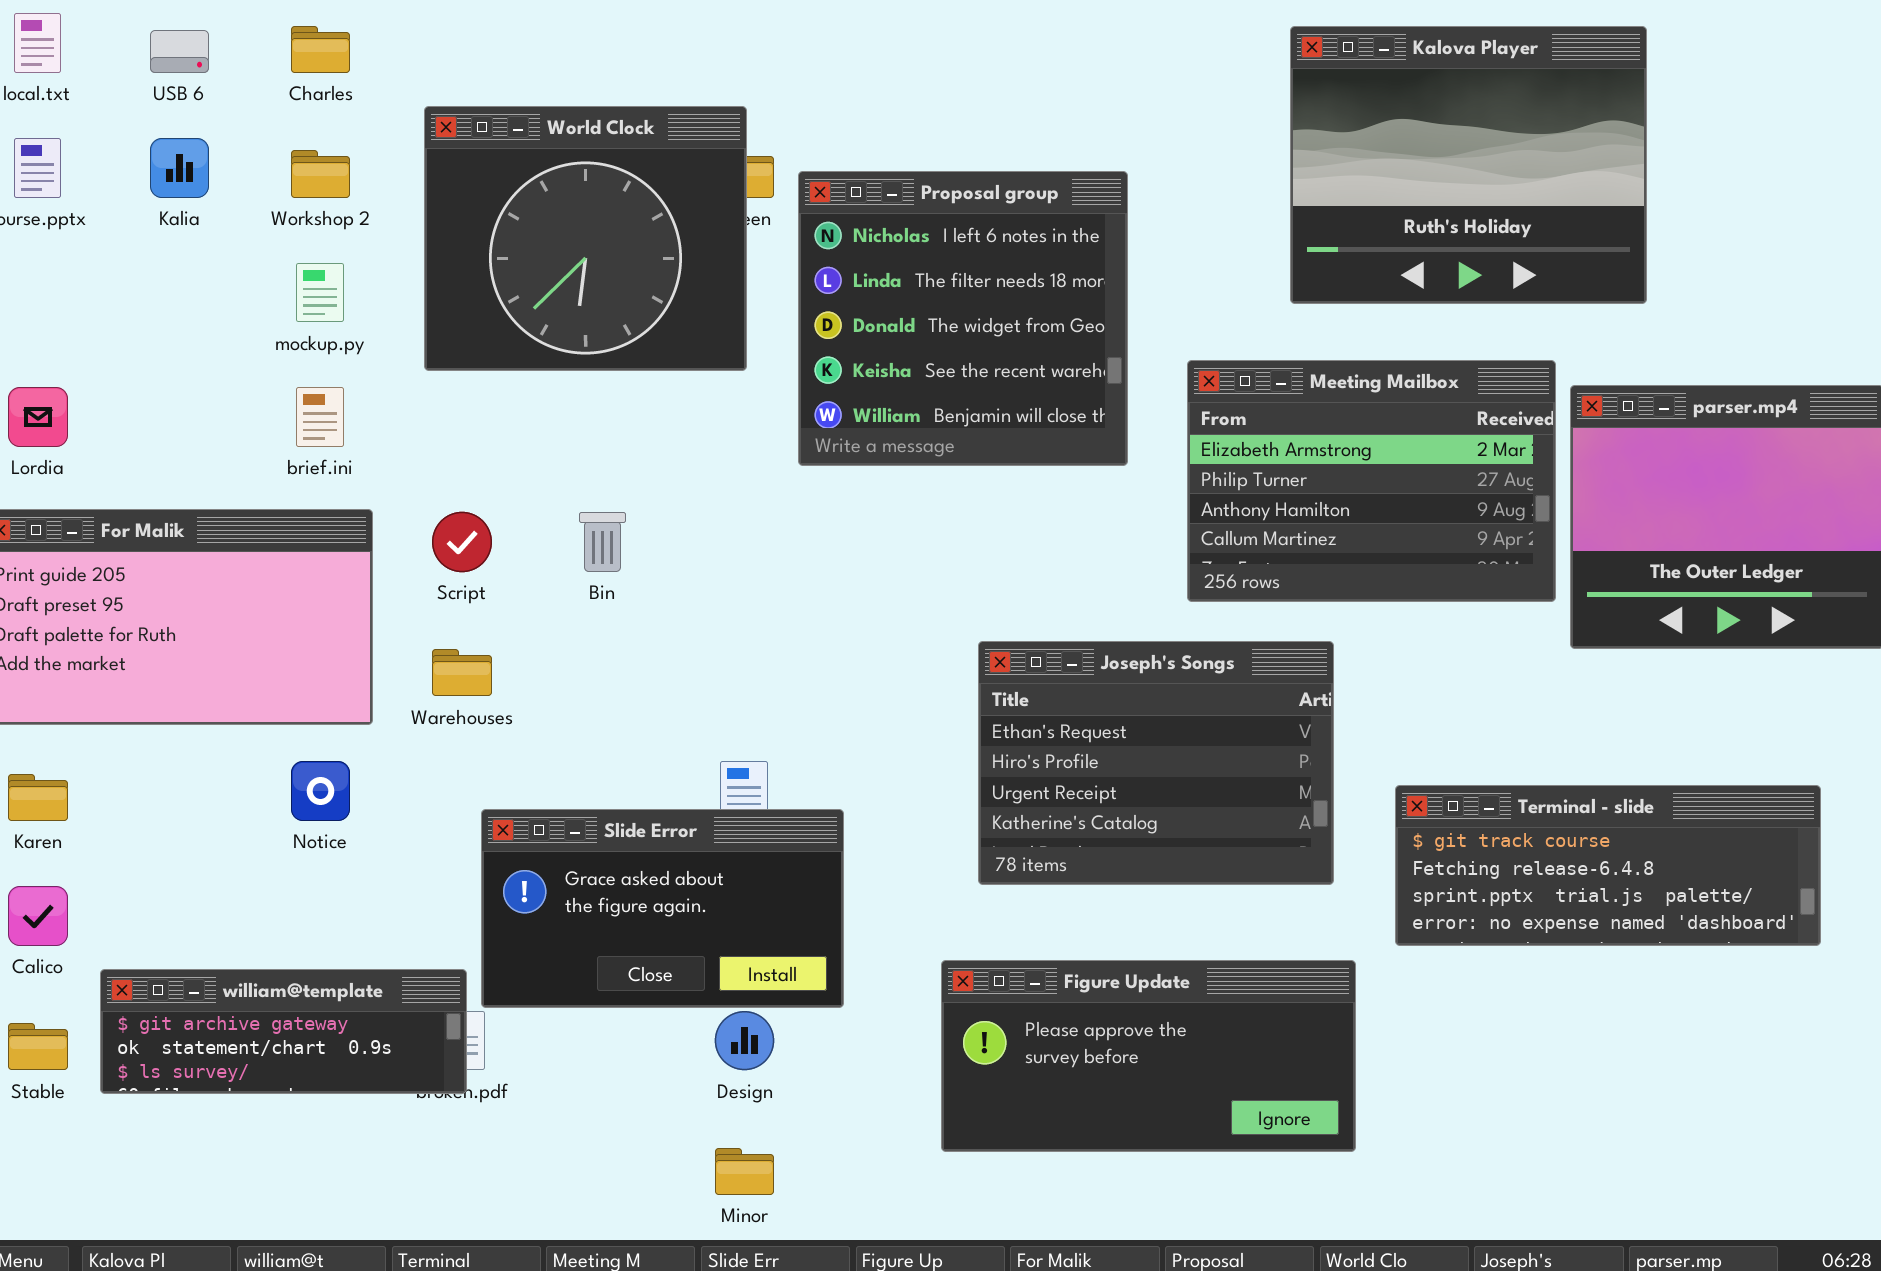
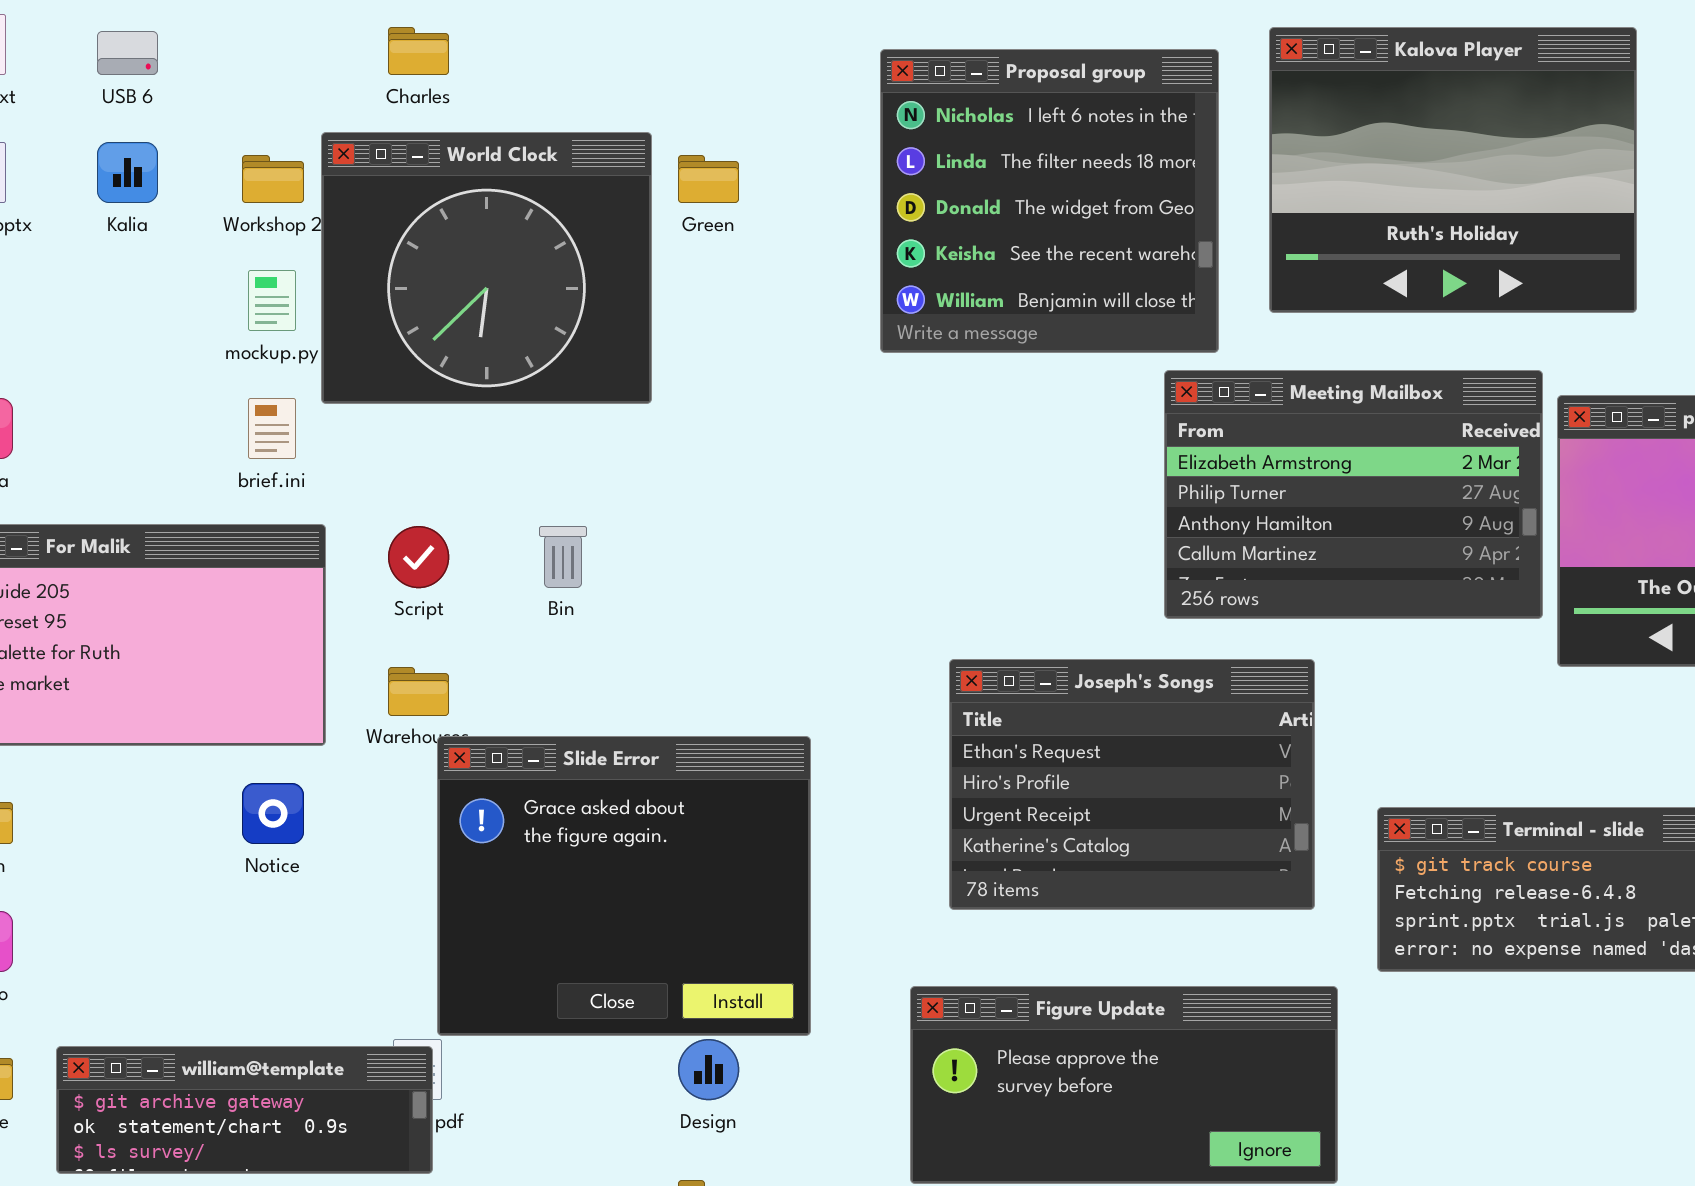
Charles: [291,26,350,73] -> [388,27,449,75], moved
World Clock: [424,106,747,371] -> [321,132,652,404], moved
Proposal group: [798,171,1128,466] -> [880,49,1219,353], moved
Slide Error: [481,809,844,1008] -> [437,736,811,1036], resized
william@template: [100,969,467,1094] -> [56,1046,433,1174], moved

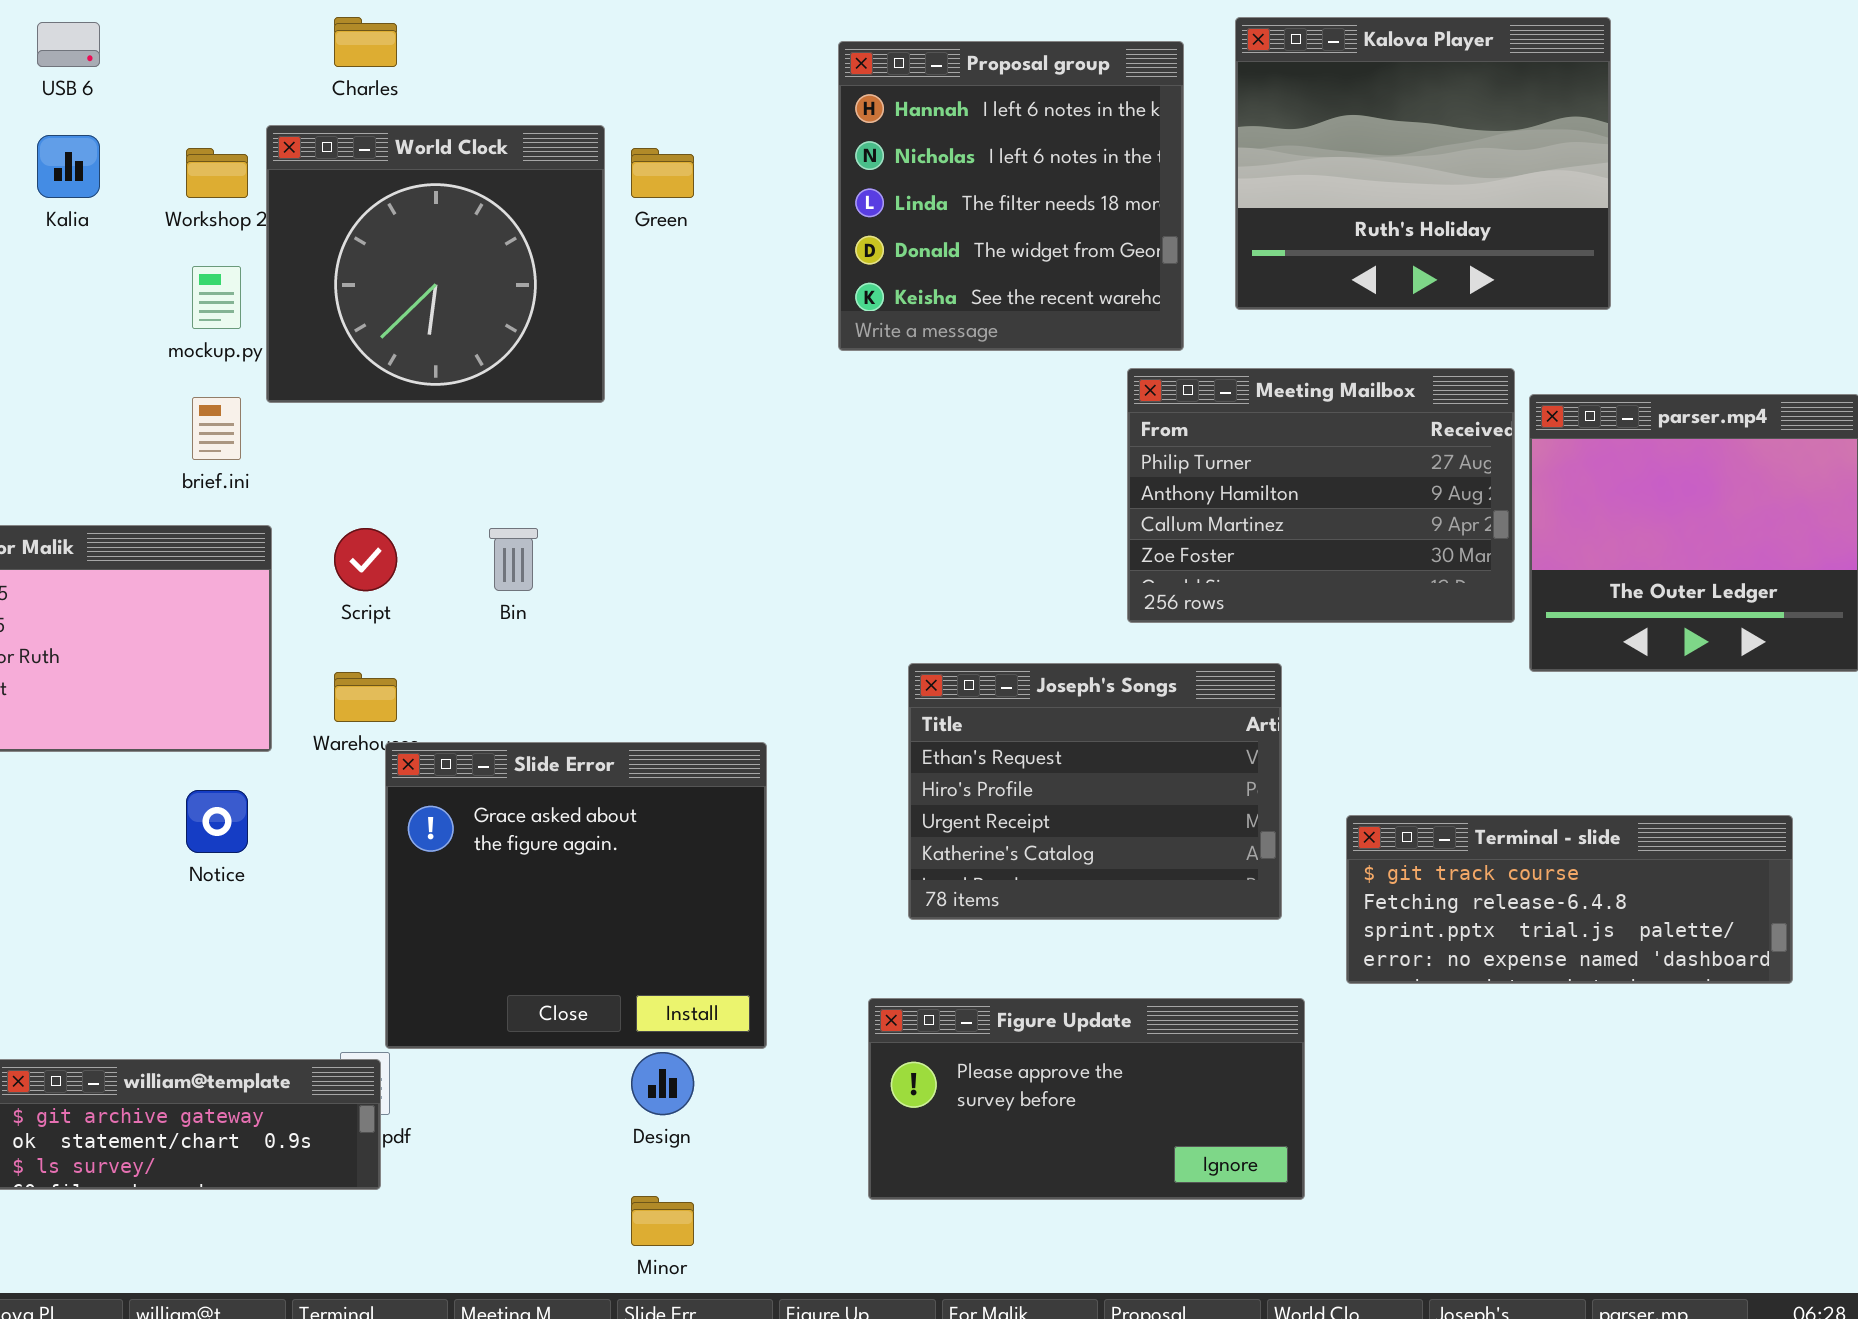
Proposal group: [880,49,1219,353] -> [838,41,1184,351], scrolled up 1 row
Meeting Mailbox: [1164,370,1543,619] -> [1127,368,1515,623], scrolled down 1 row

